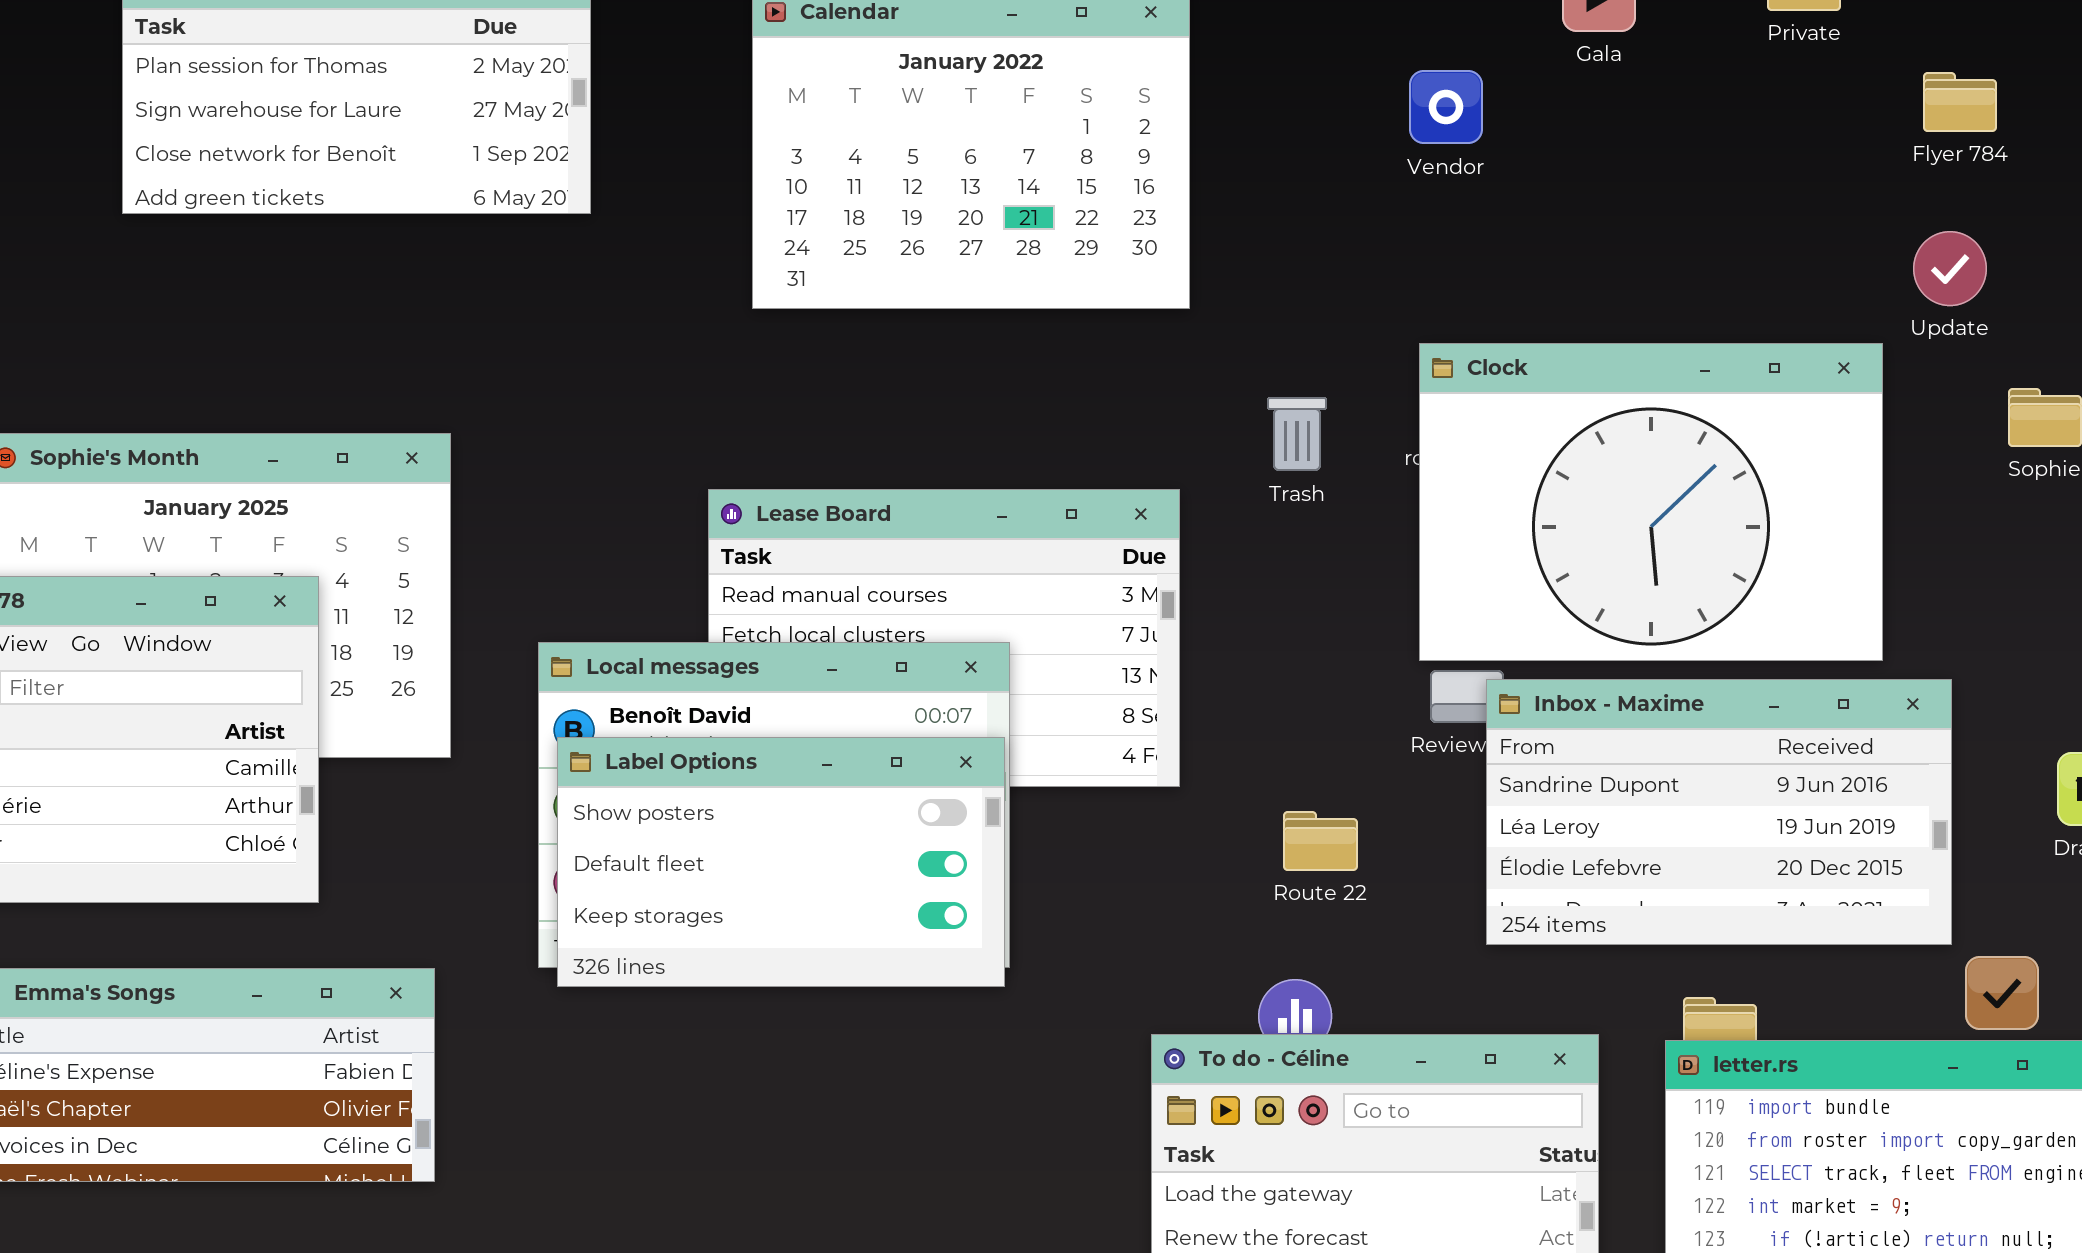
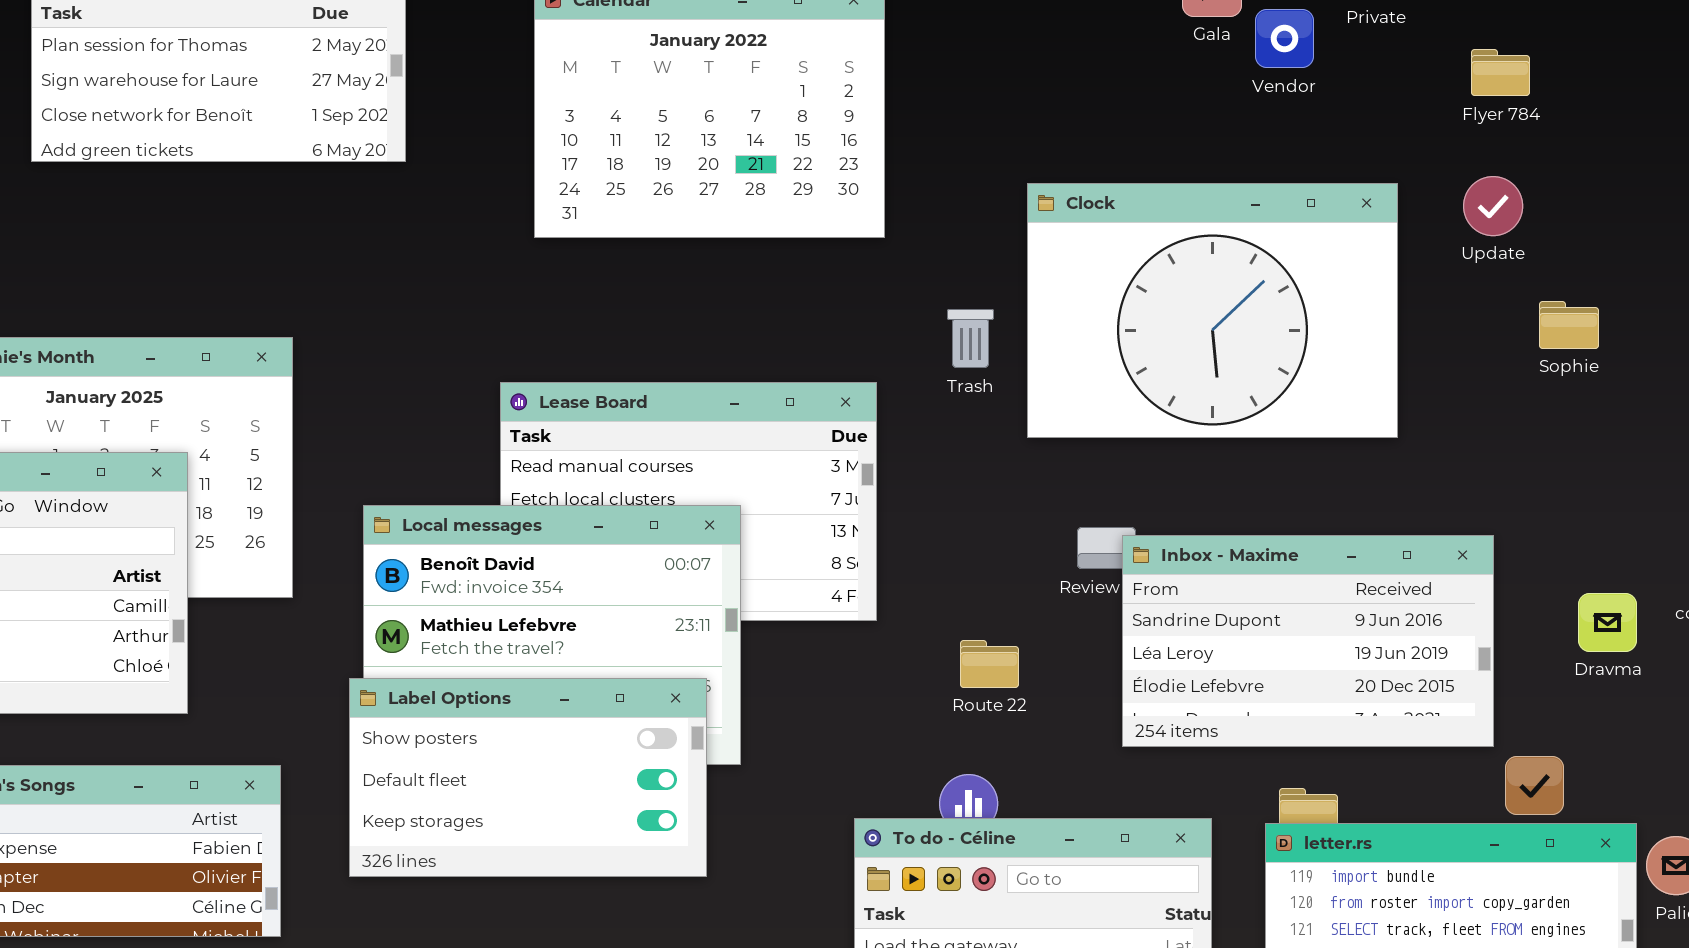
Vendor: [1409,70,1483,144] -> [1255,9,1314,68], moved
Clock: [1419,343,1883,661] -> [1027,183,1398,438], moved
Label Options: [557,737,1005,987] -> [349,678,707,877], moved

